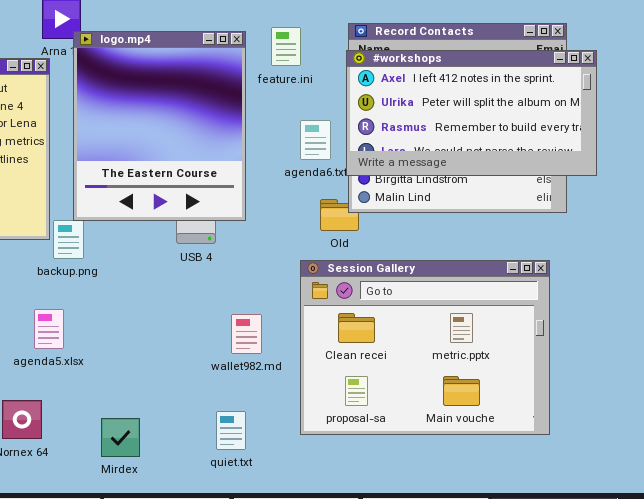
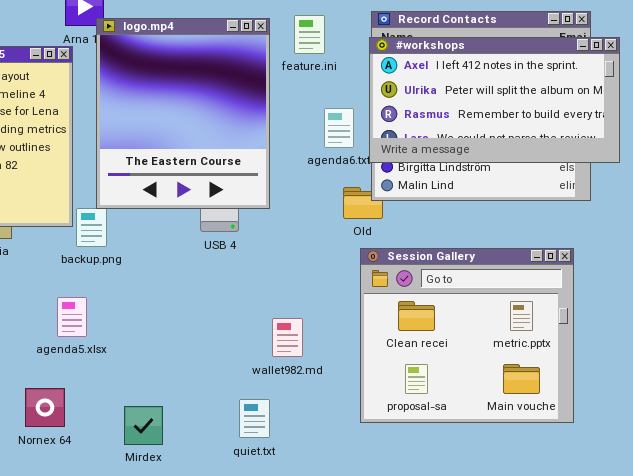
Session Gallery: [300,260,550,435] -> [360,248,574,423], resized
wallet982.md: [231,314,262,354] -> [272,318,303,357], moved

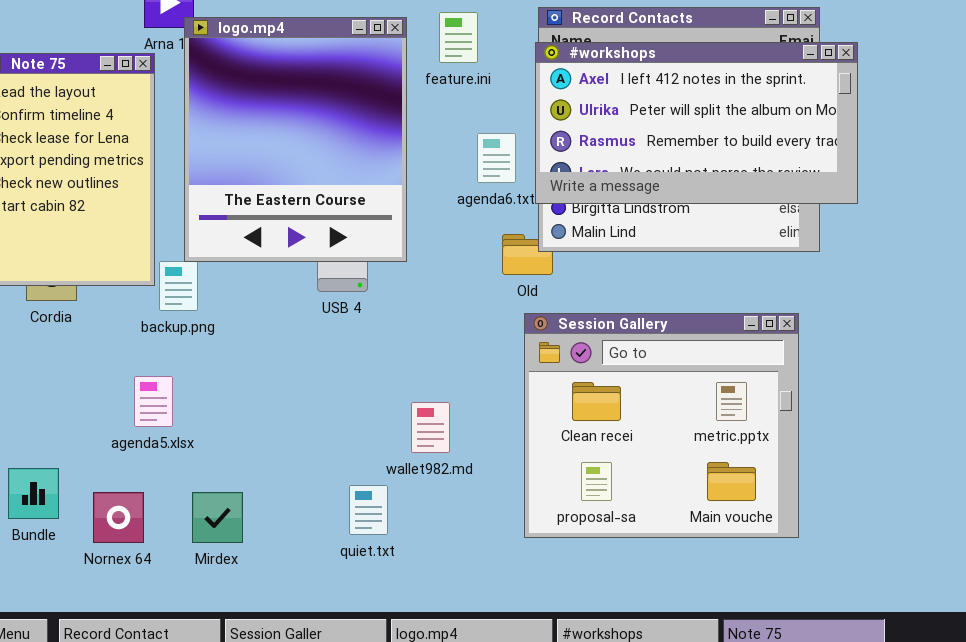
quiet.txt: [239,399,270,438] -> [349,485,388,535], moved
Mirdex: [124,406,163,445] -> [192,492,243,543], moved

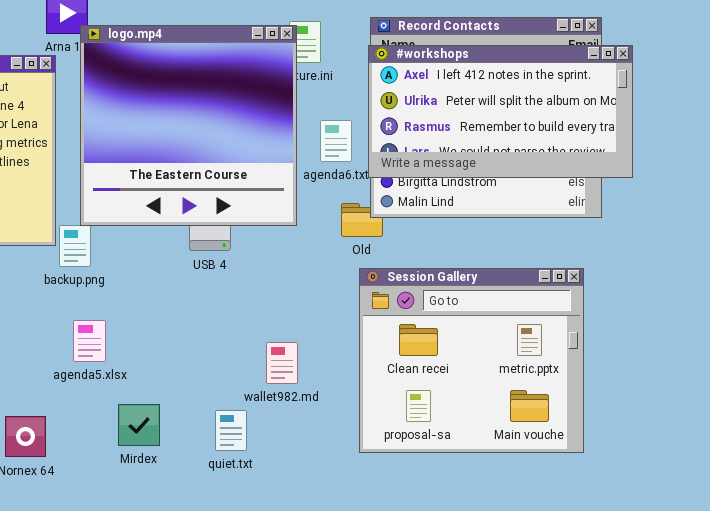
logo.mp4: [184,17,407,262] -> [80,25,297,226], resized
agenda5.xlsx: [134,376,173,427] -> [73,320,106,362], moved
Mirdex: [192,492,243,543] -> [118,404,160,446], moved

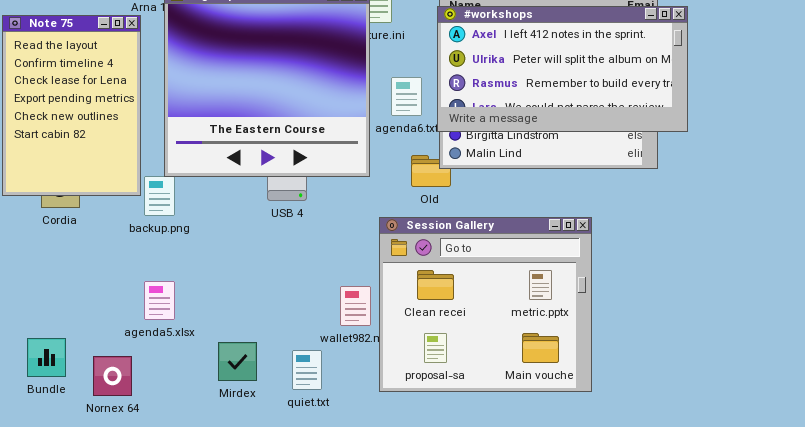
Session Gallery: [359,268,584,453] -> [379,217,592,392], moved
agenda5.xlsx: [73,320,106,362] -> [144,281,175,320], moved
Mirdex: [118,404,160,446] -> [218,342,257,381], moved

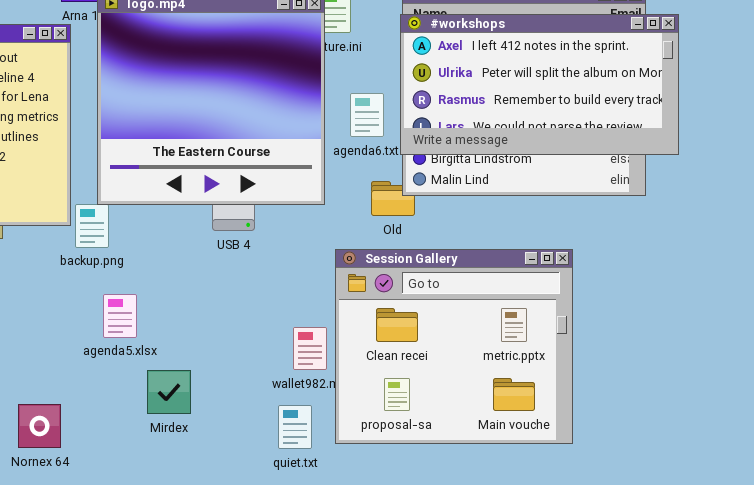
agenda5.xlsx: [144,281,175,320] -> [103,294,137,338], moved
Mirdex: [218,342,257,381] -> [147,370,191,414], moved
quiet.txt: [292,350,322,390] -> [278,405,312,449], moved

